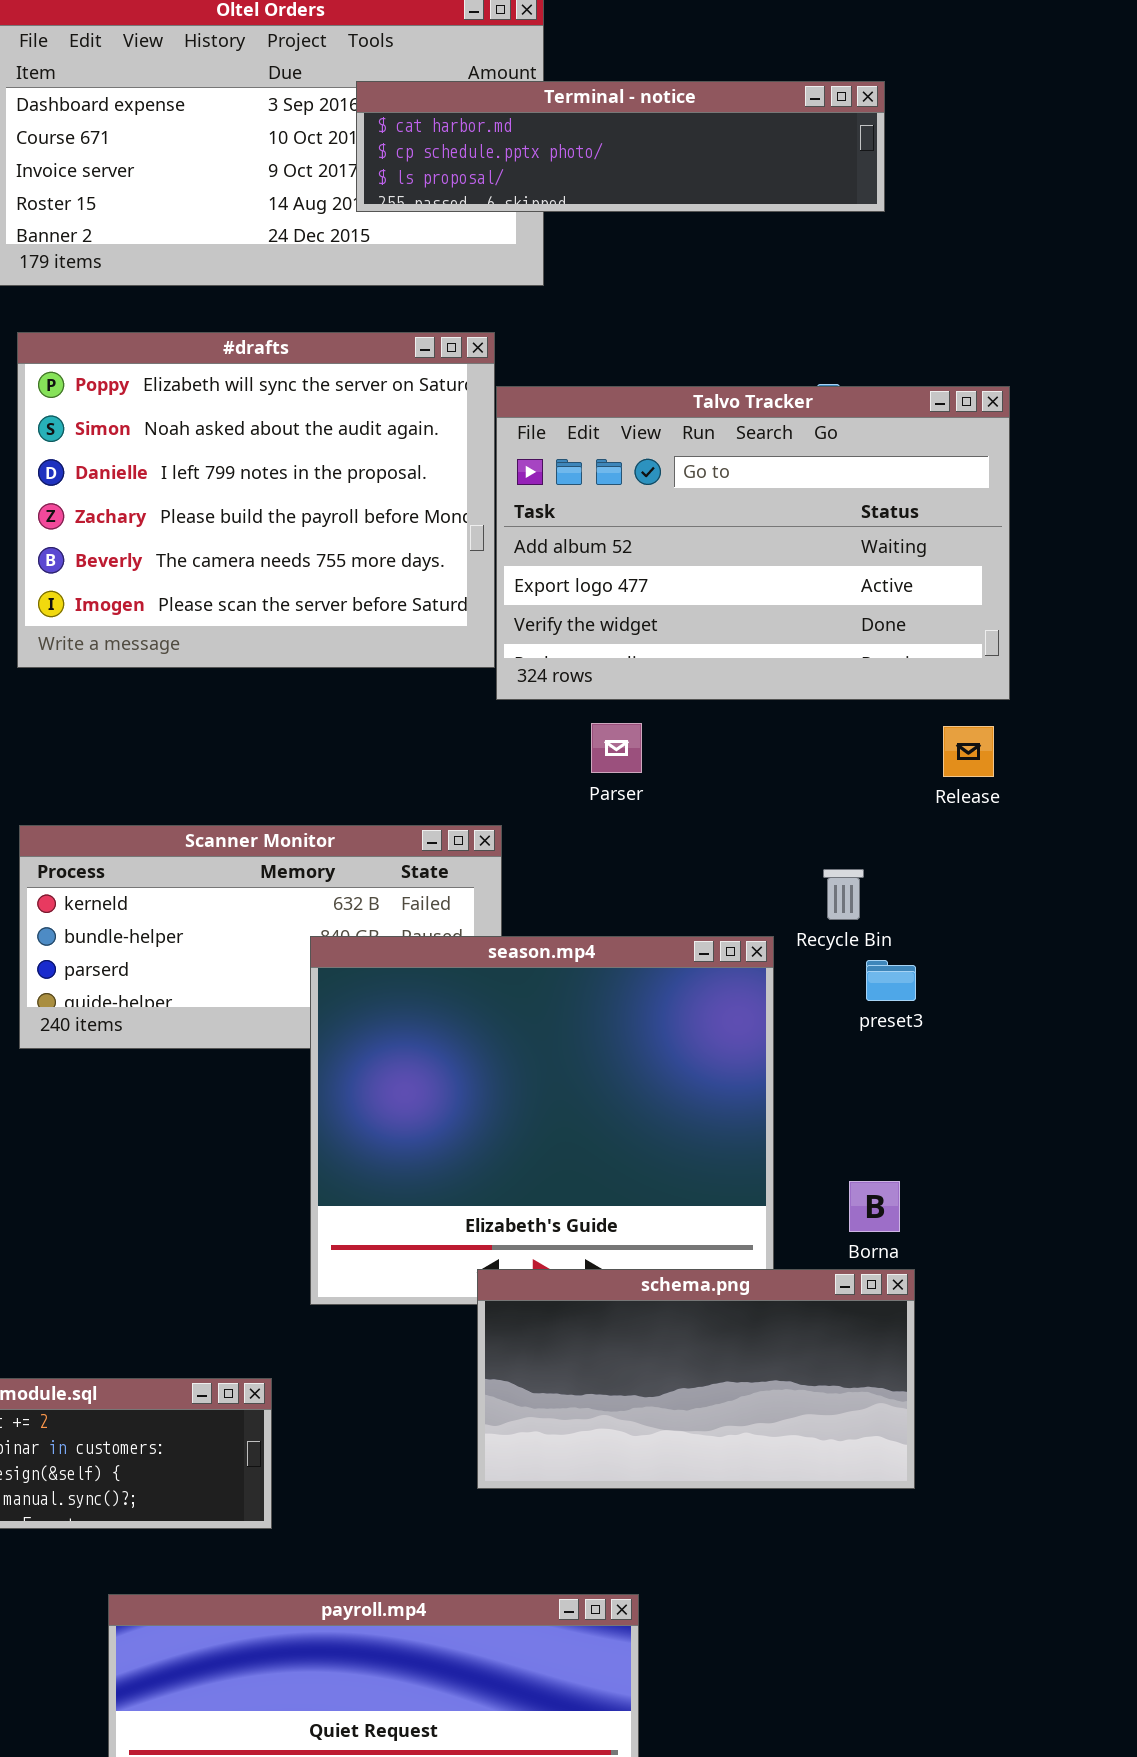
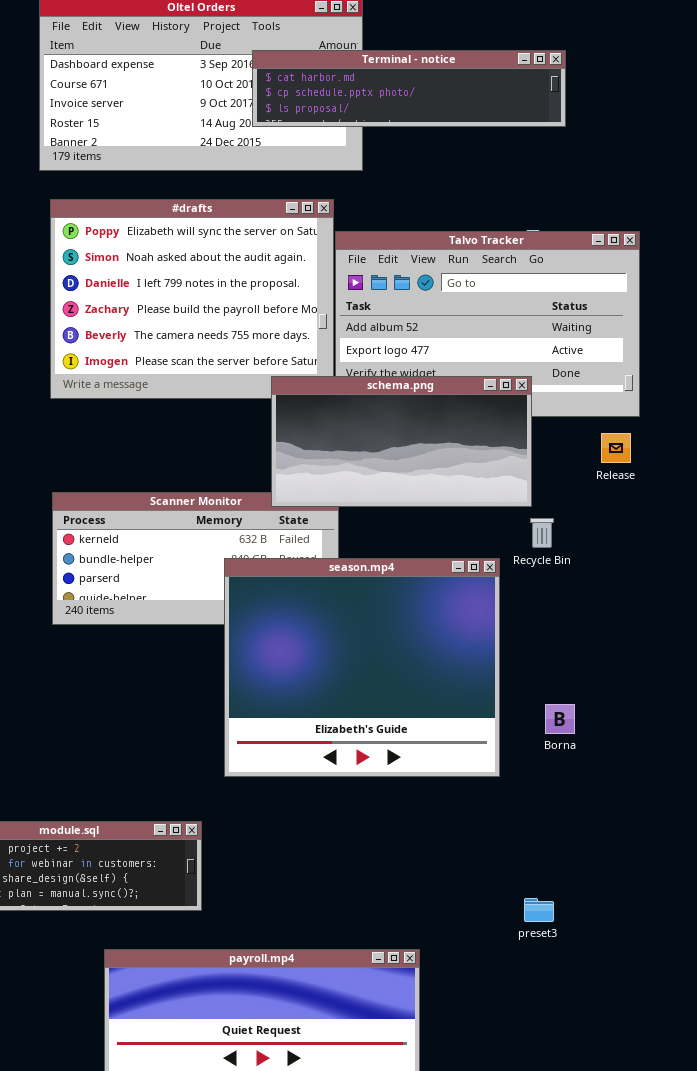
preset3: [866,960,916,1001] -> [524,898,554,922], moved
schema.png: [477,1269,915,1489] -> [271,376,532,507], moved

